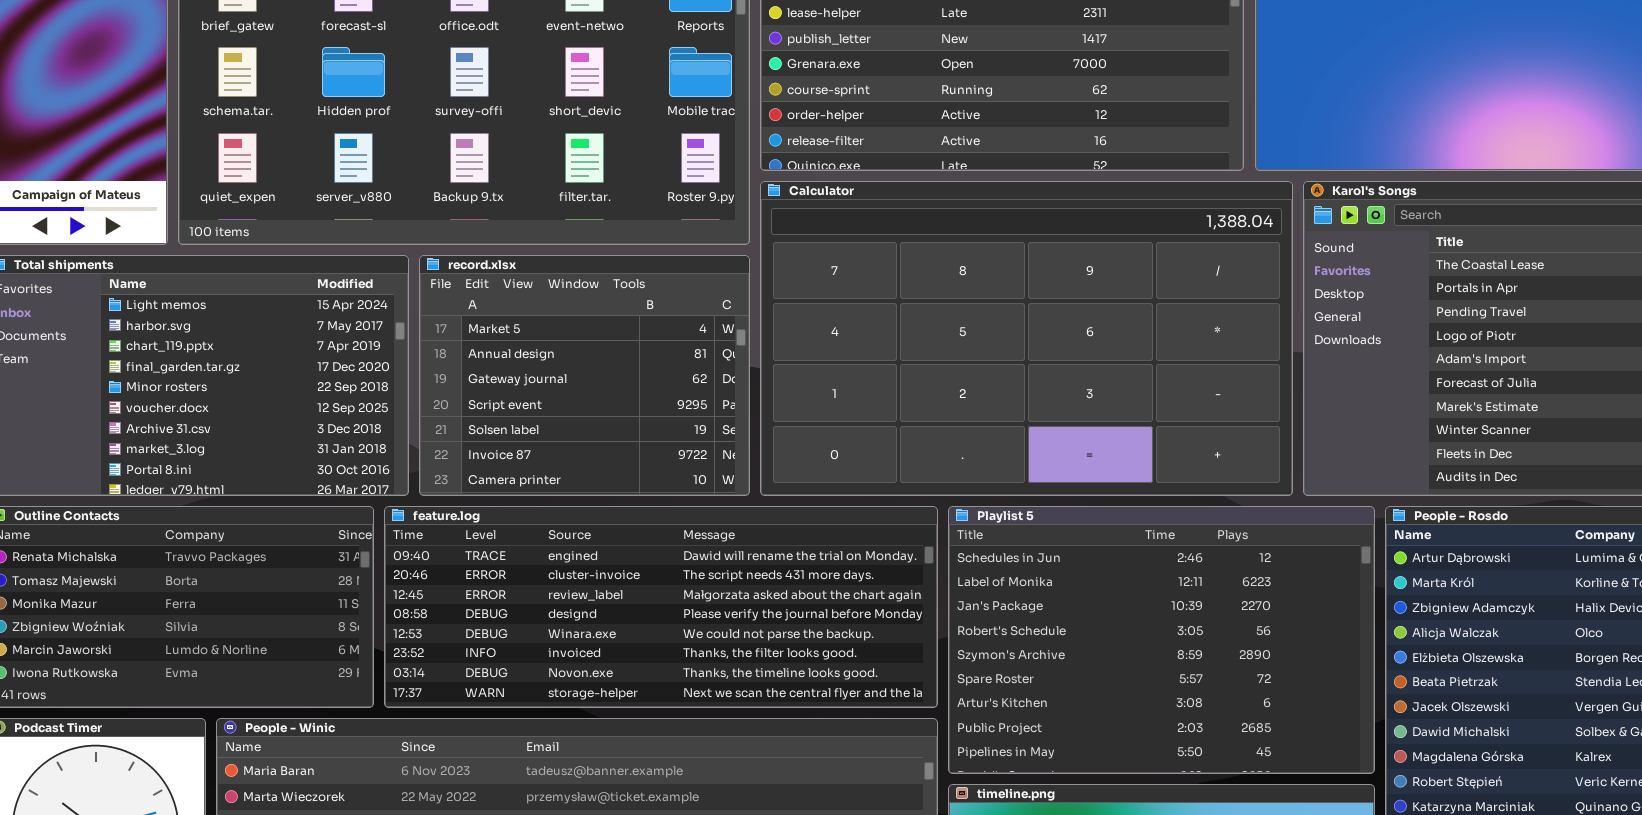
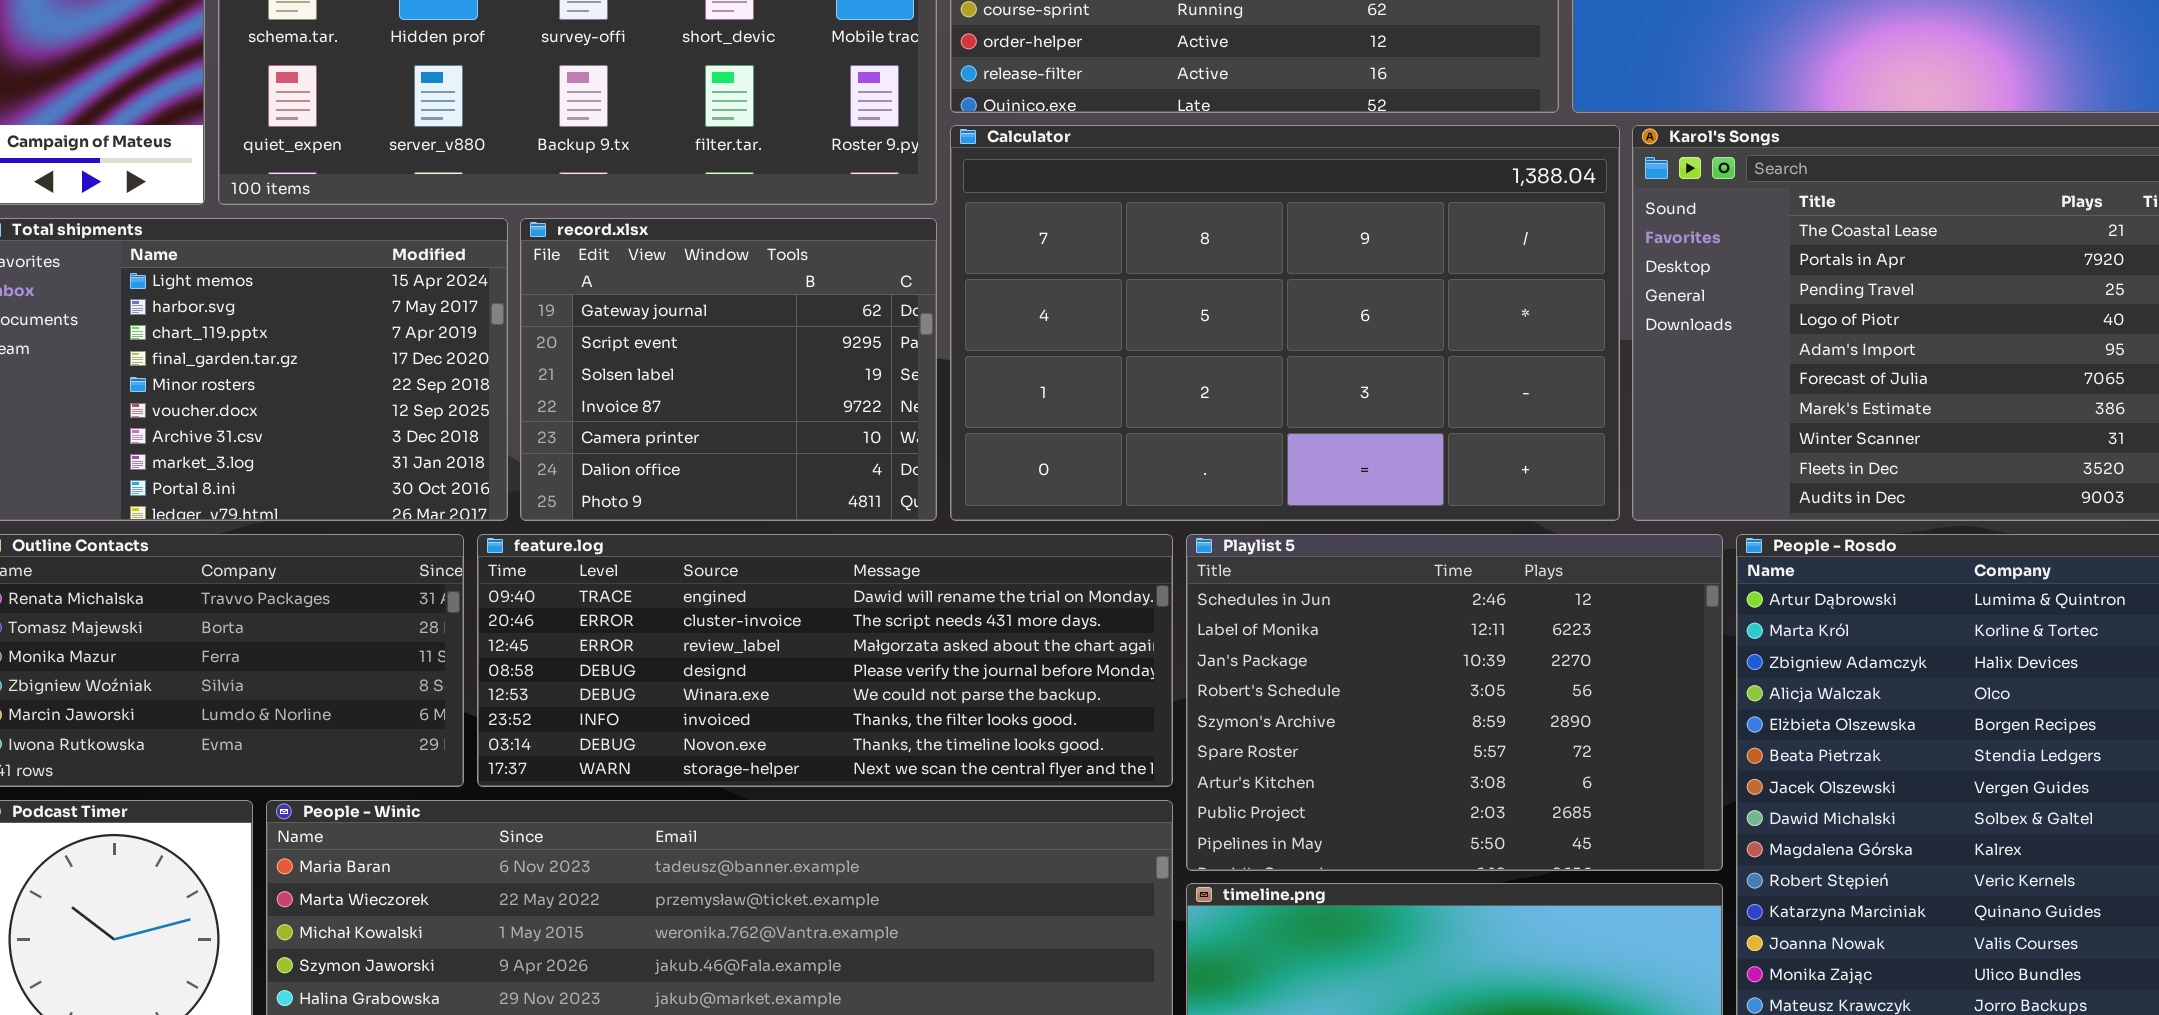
record.xlsx: [419,255,750,496] -> [520,218,937,521], scrolled down 2 rows

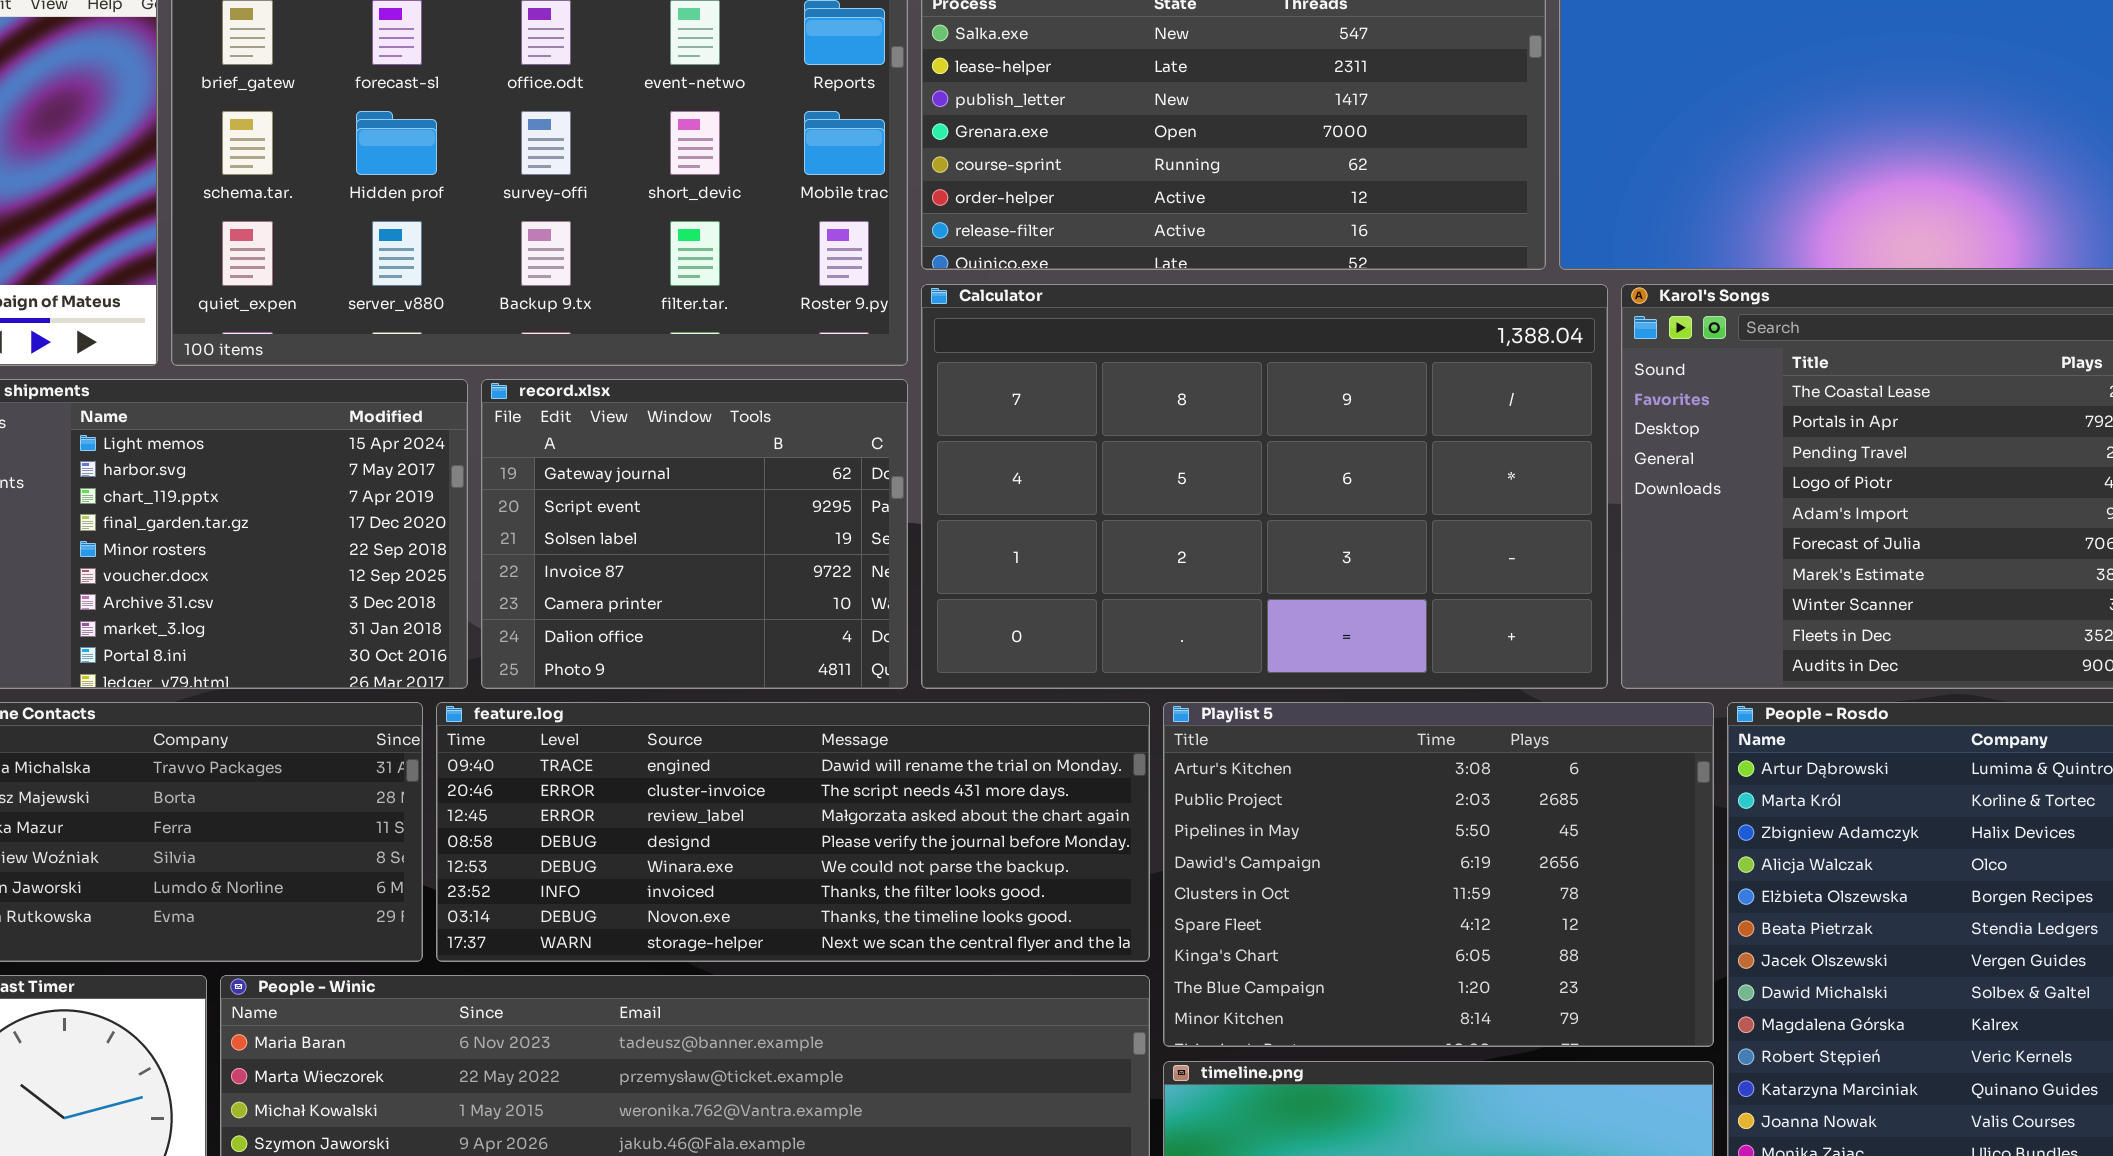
Playlist 5: [1186,534,1723,871] -> [1163,702,1714,1047], scrolled down 6 rows

